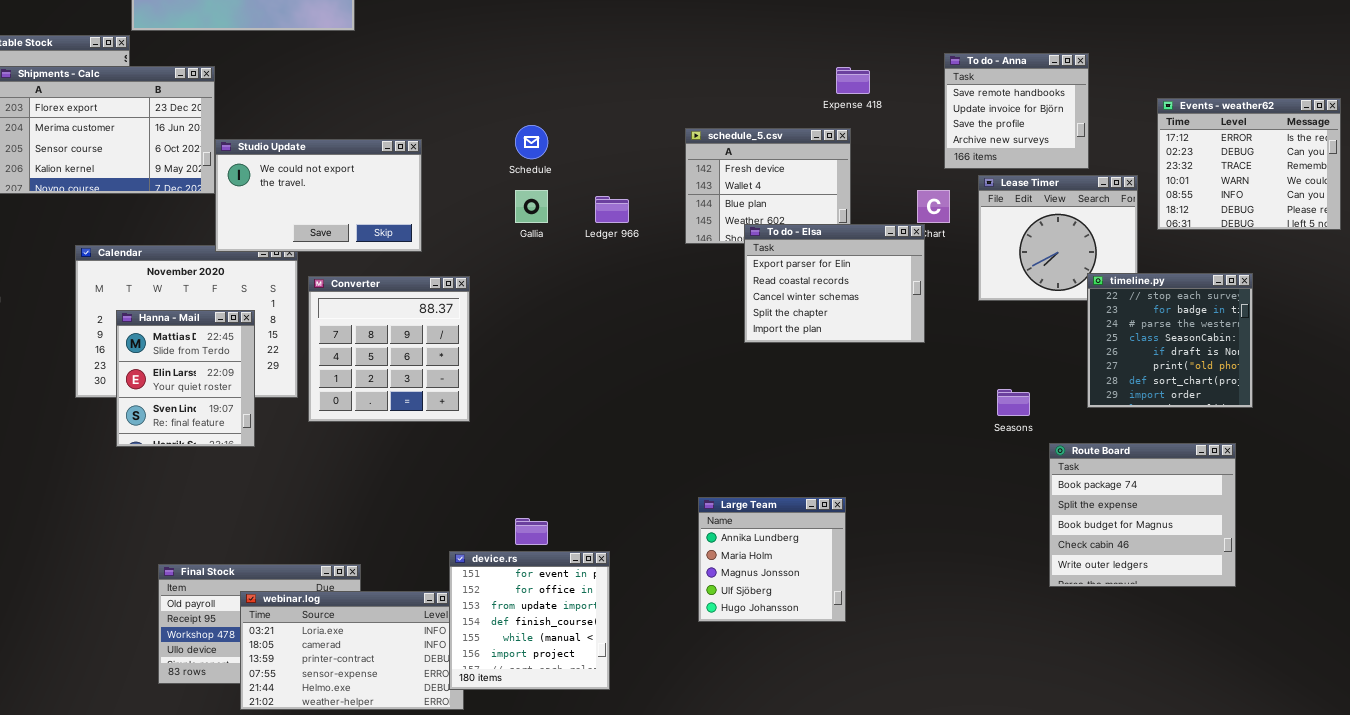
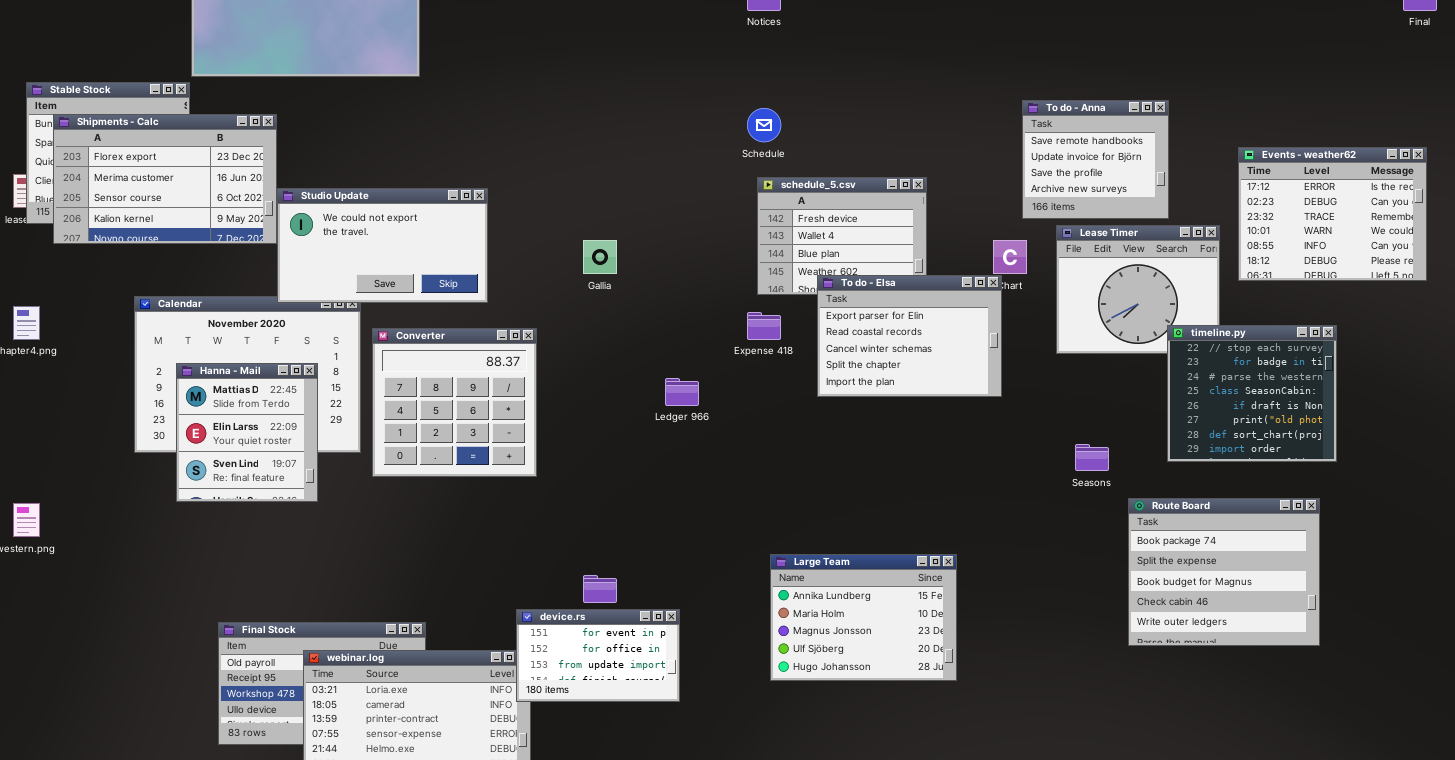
Expense 418: [836,67,870,94] -> [747,312,781,340], moved
Schedule: [515,125,548,159] -> [747,108,781,142], moved
Ledger 966: [595,196,629,223] -> [665,378,699,406], moved
Large Team: [698,497,846,622] -> [770,554,957,681], resized
device.rs: [449,551,610,690] -> [516,609,680,702], resized

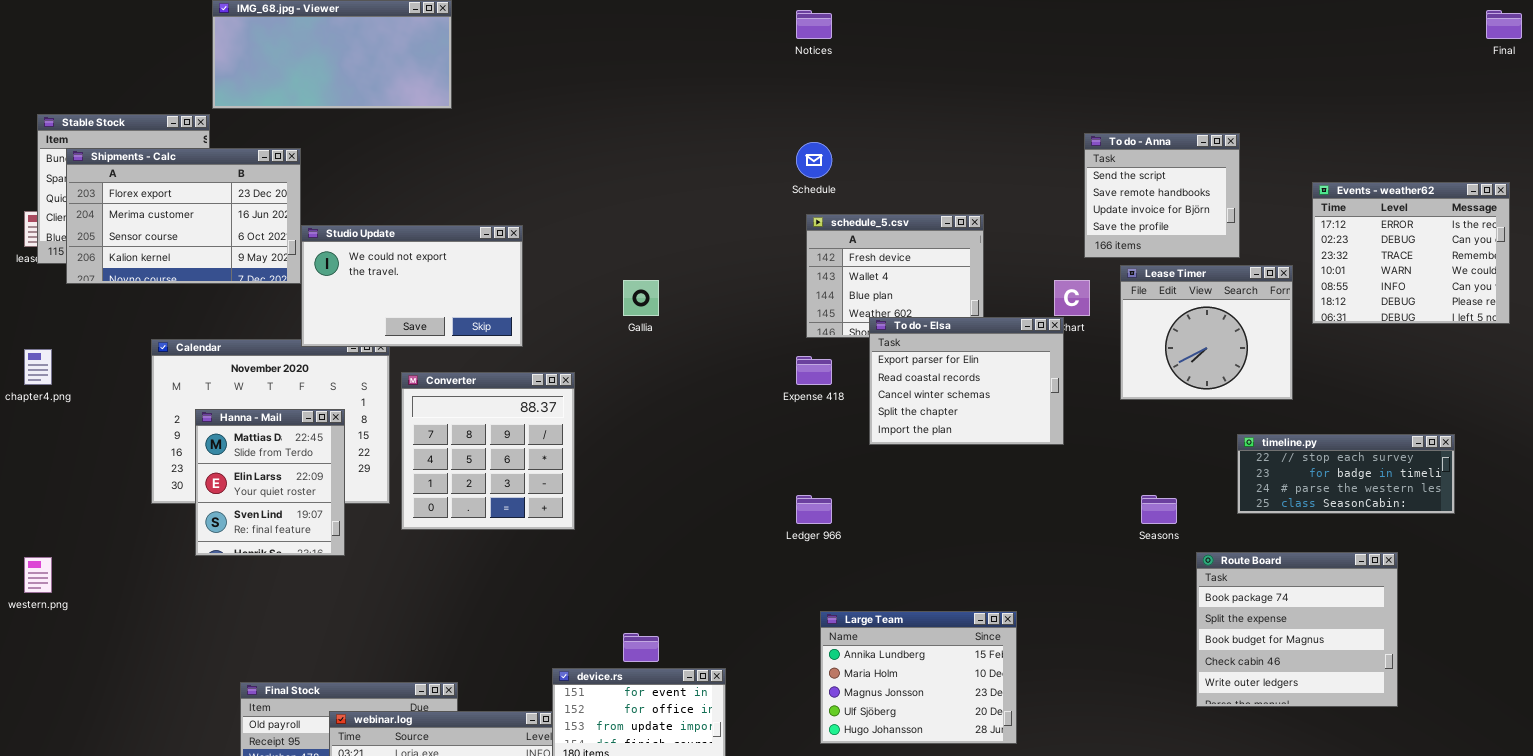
To do - Anna: [1022,100,1169,219] -> [1084,133,1240,258], scrolled up 1 row
timeline.py: [1167,325,1337,462] -> [1237,434,1455,514], resized
Ledger 966: [665,378,699,406] -> [796,495,832,524], moved

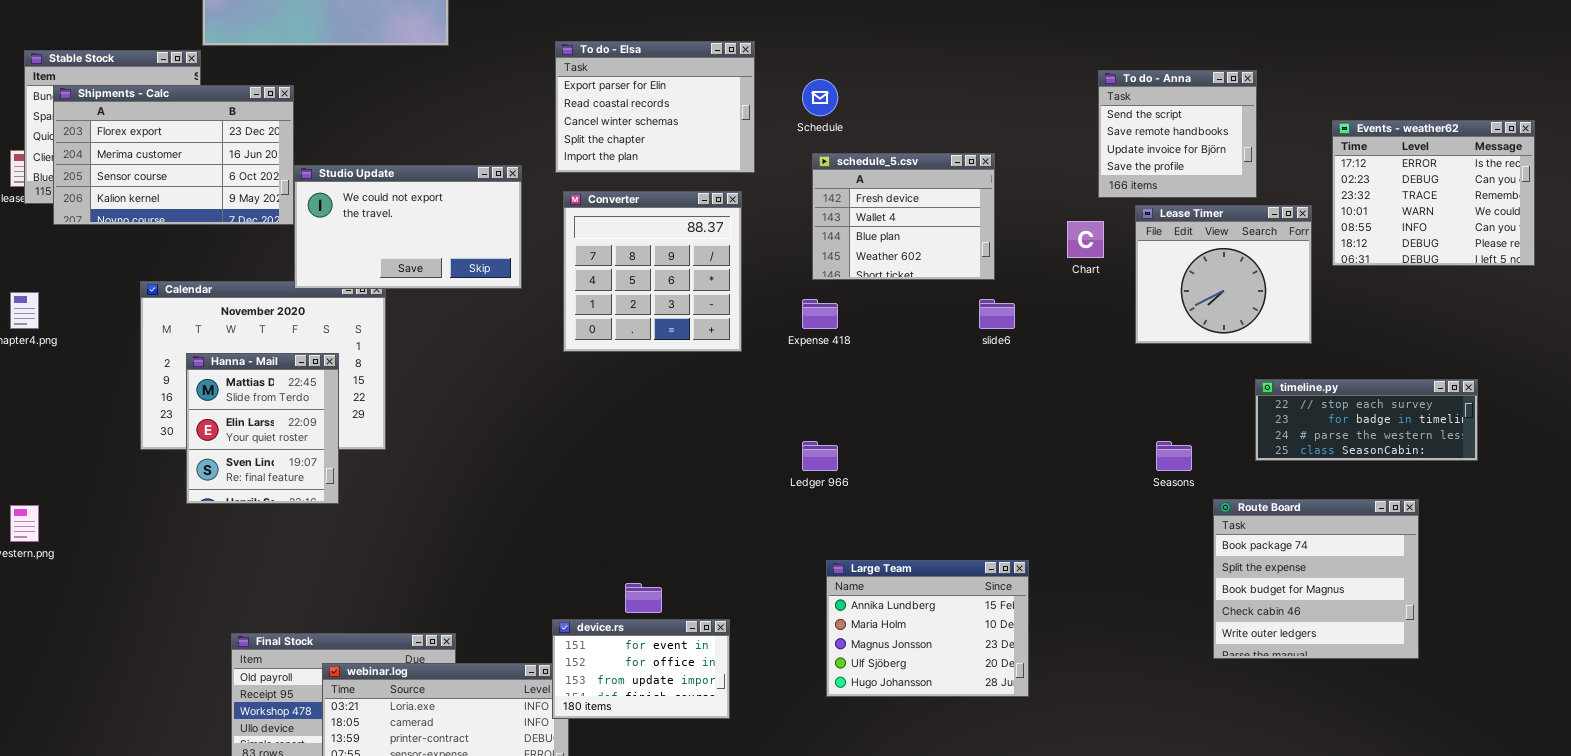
To do - Elsa: [869,317,1064,445] -> [555,41,755,173], moved
Converter: [401,372,575,530] -> [563,191,742,352], moved

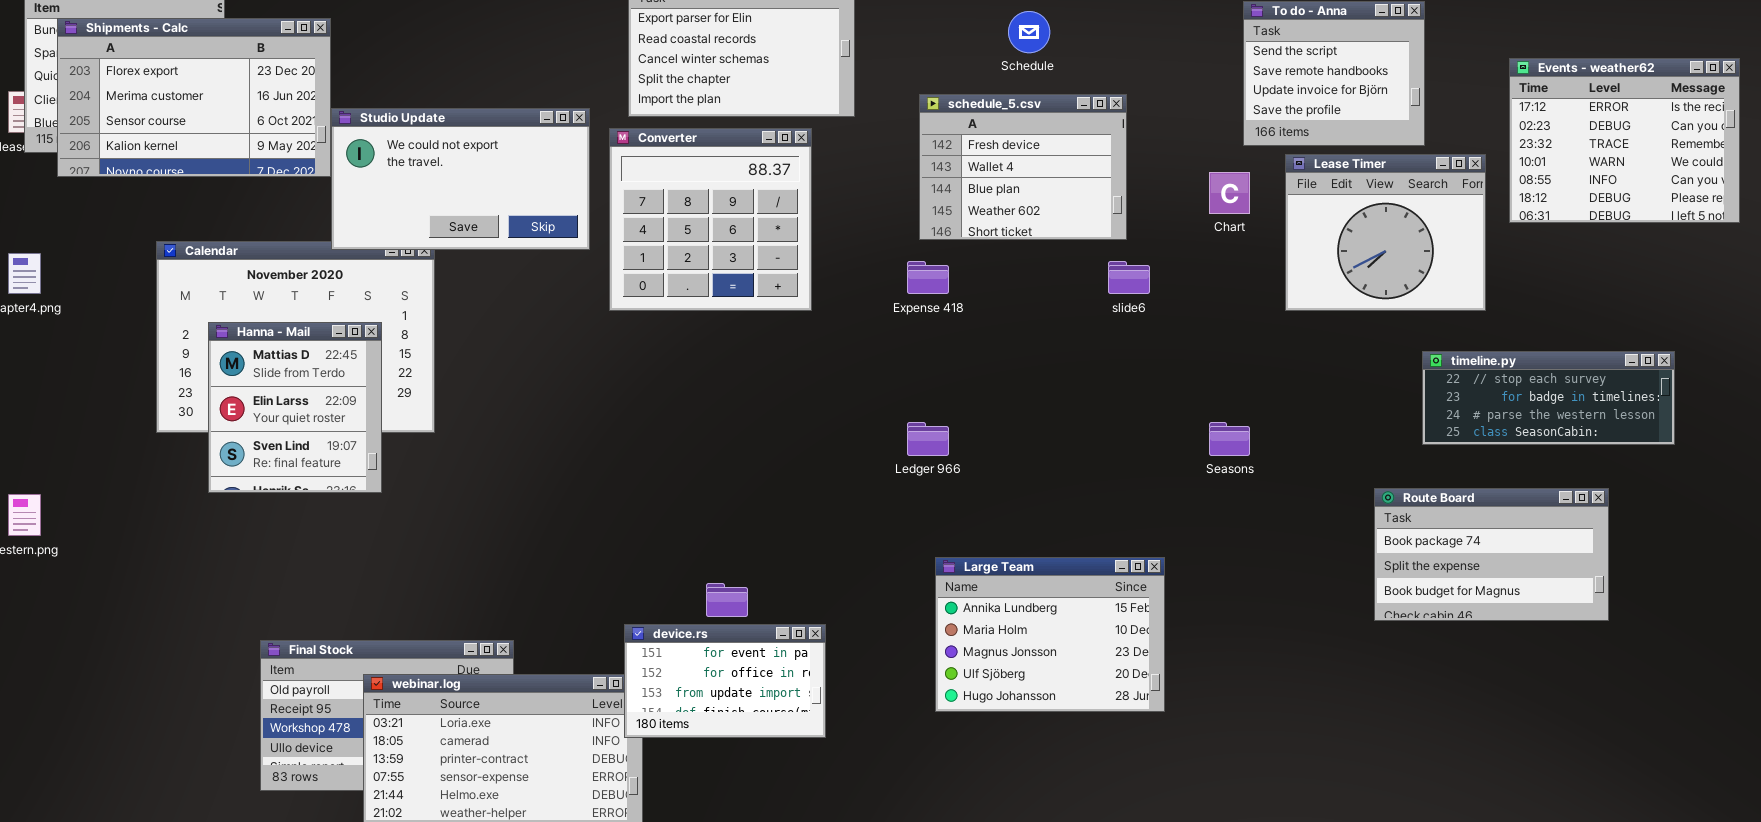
Schedule: [802,79,838,116] -> [1008,11,1050,53], moved
Converter: [563,191,742,352] -> [609,128,812,311], moved
Seasons: [1156,441,1192,471] -> [1209,422,1250,456], moved
Route Board: [1213,499,1419,659] -> [1374,488,1609,621], resized

